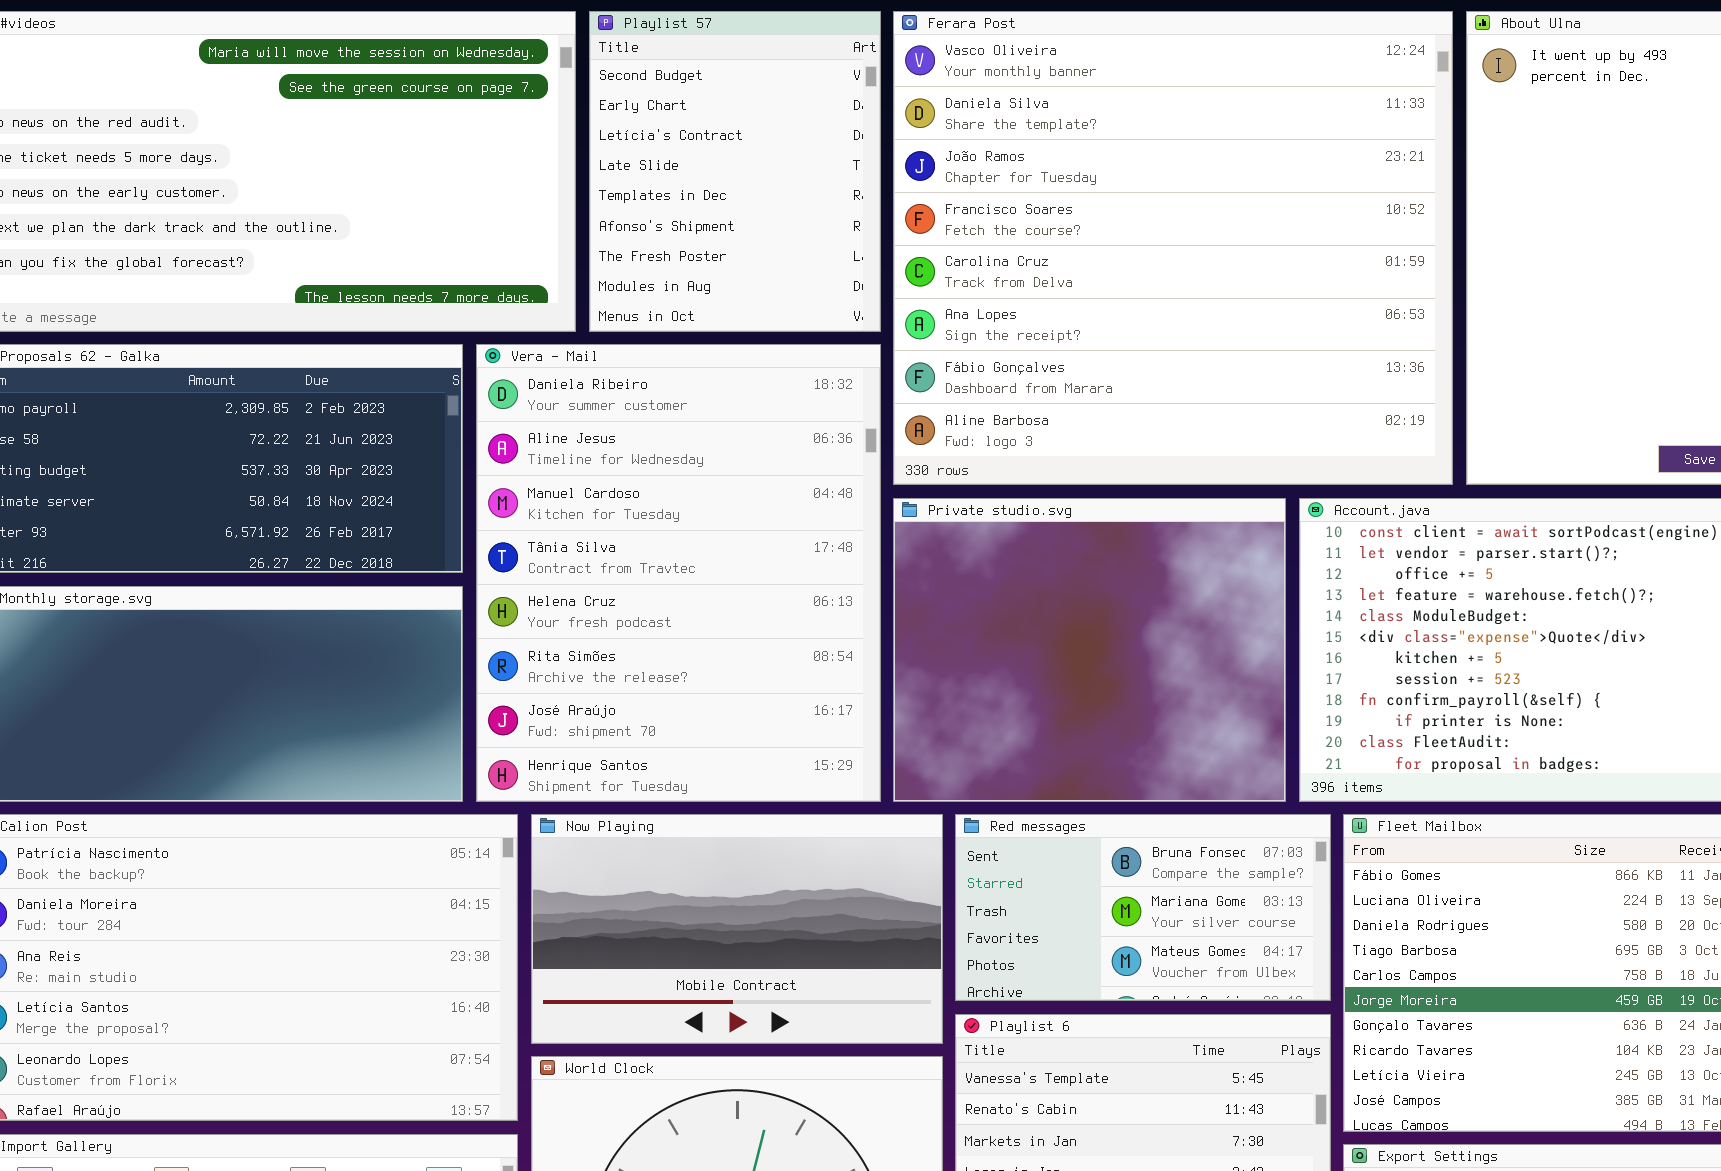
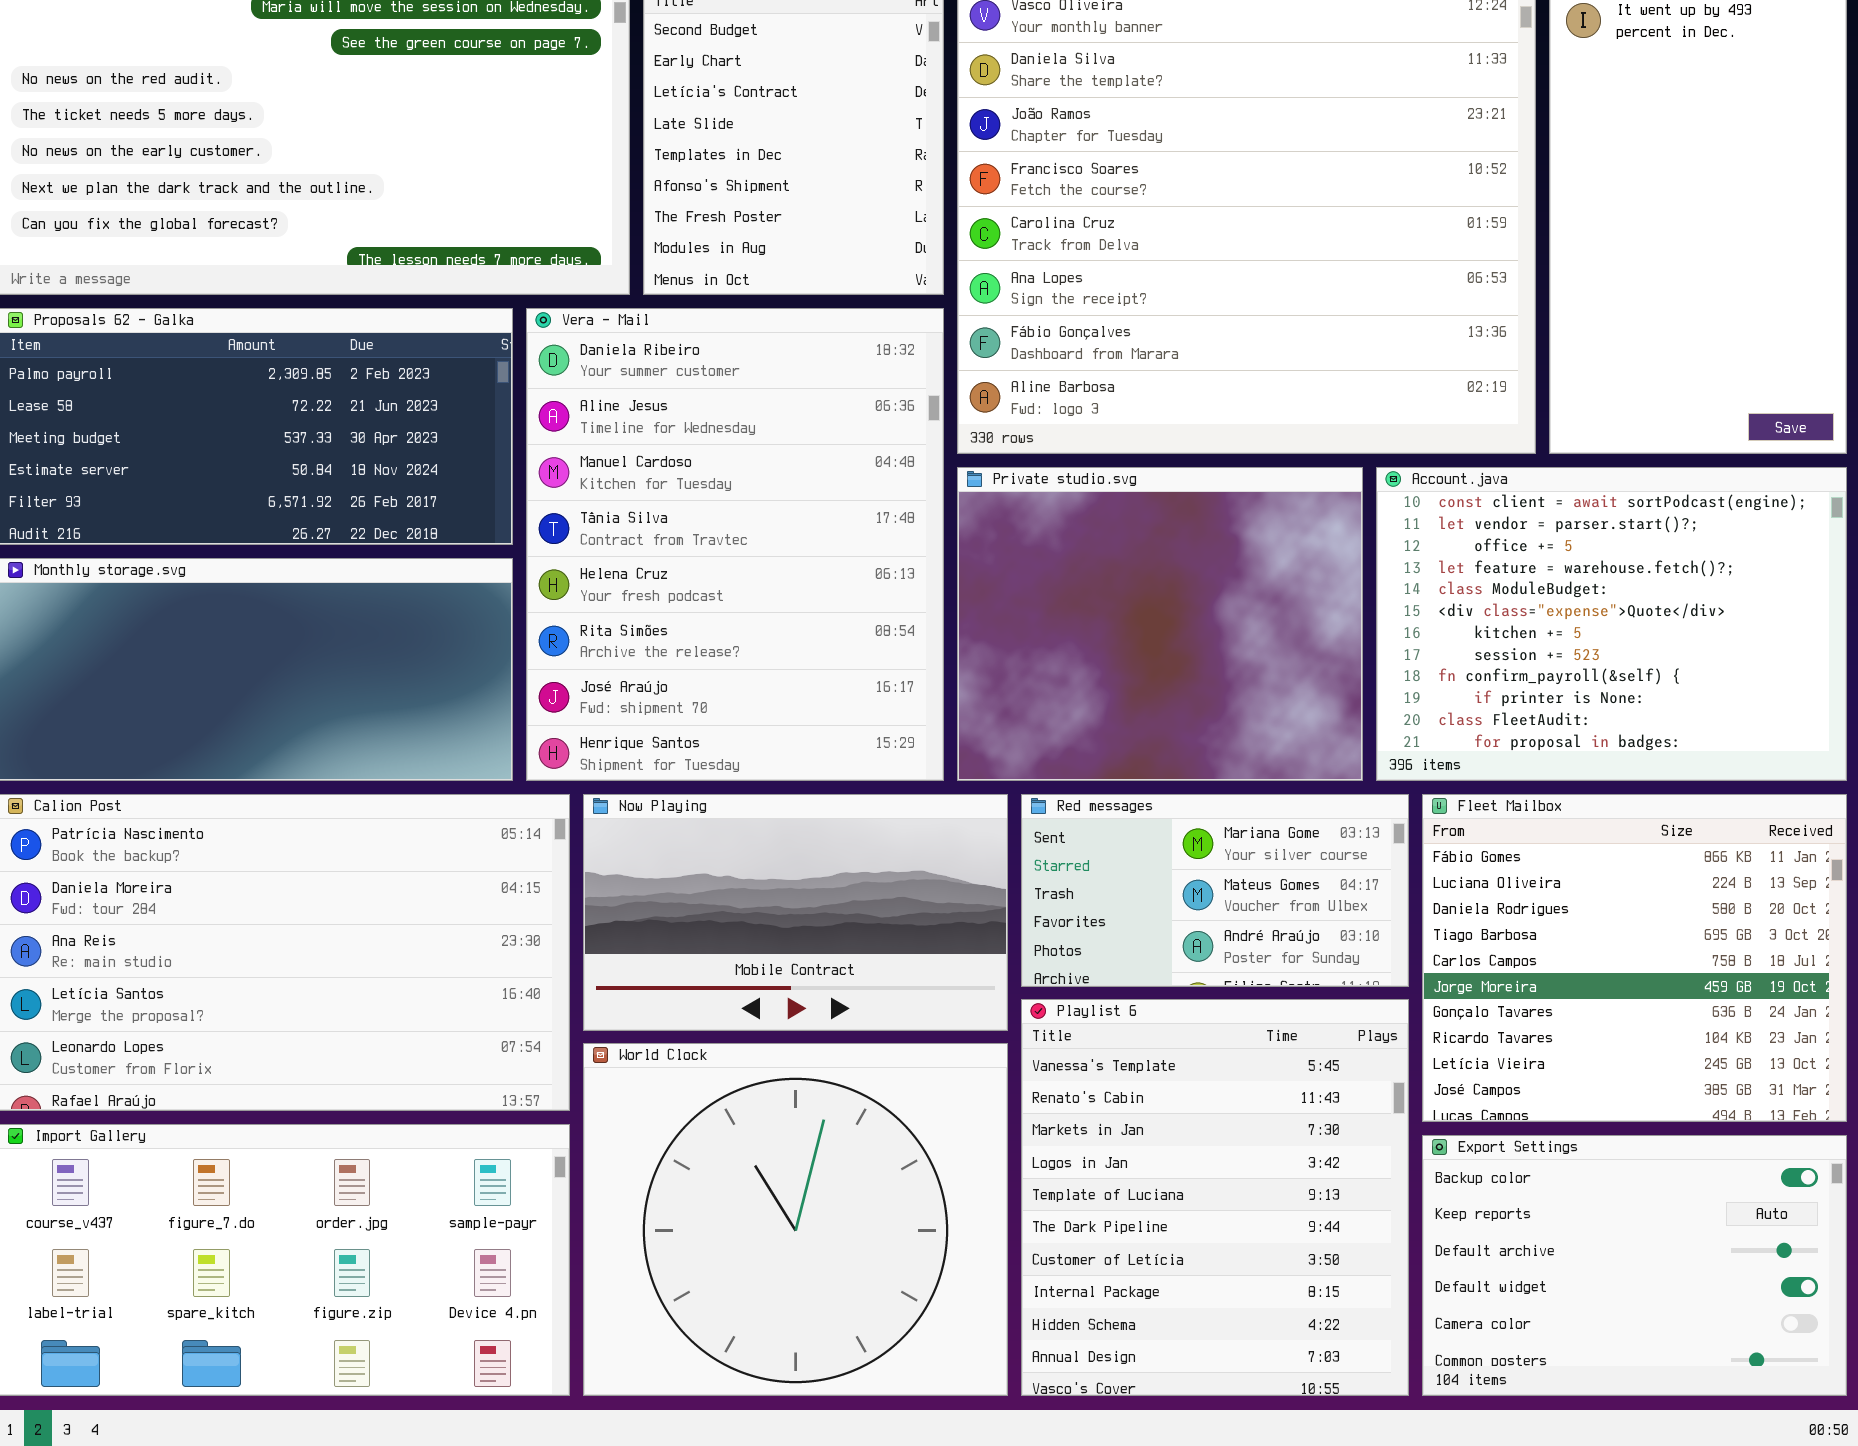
Red messages: [955,814,1331,1001] -> [1021,794,1409,987], scrolled down 1 row

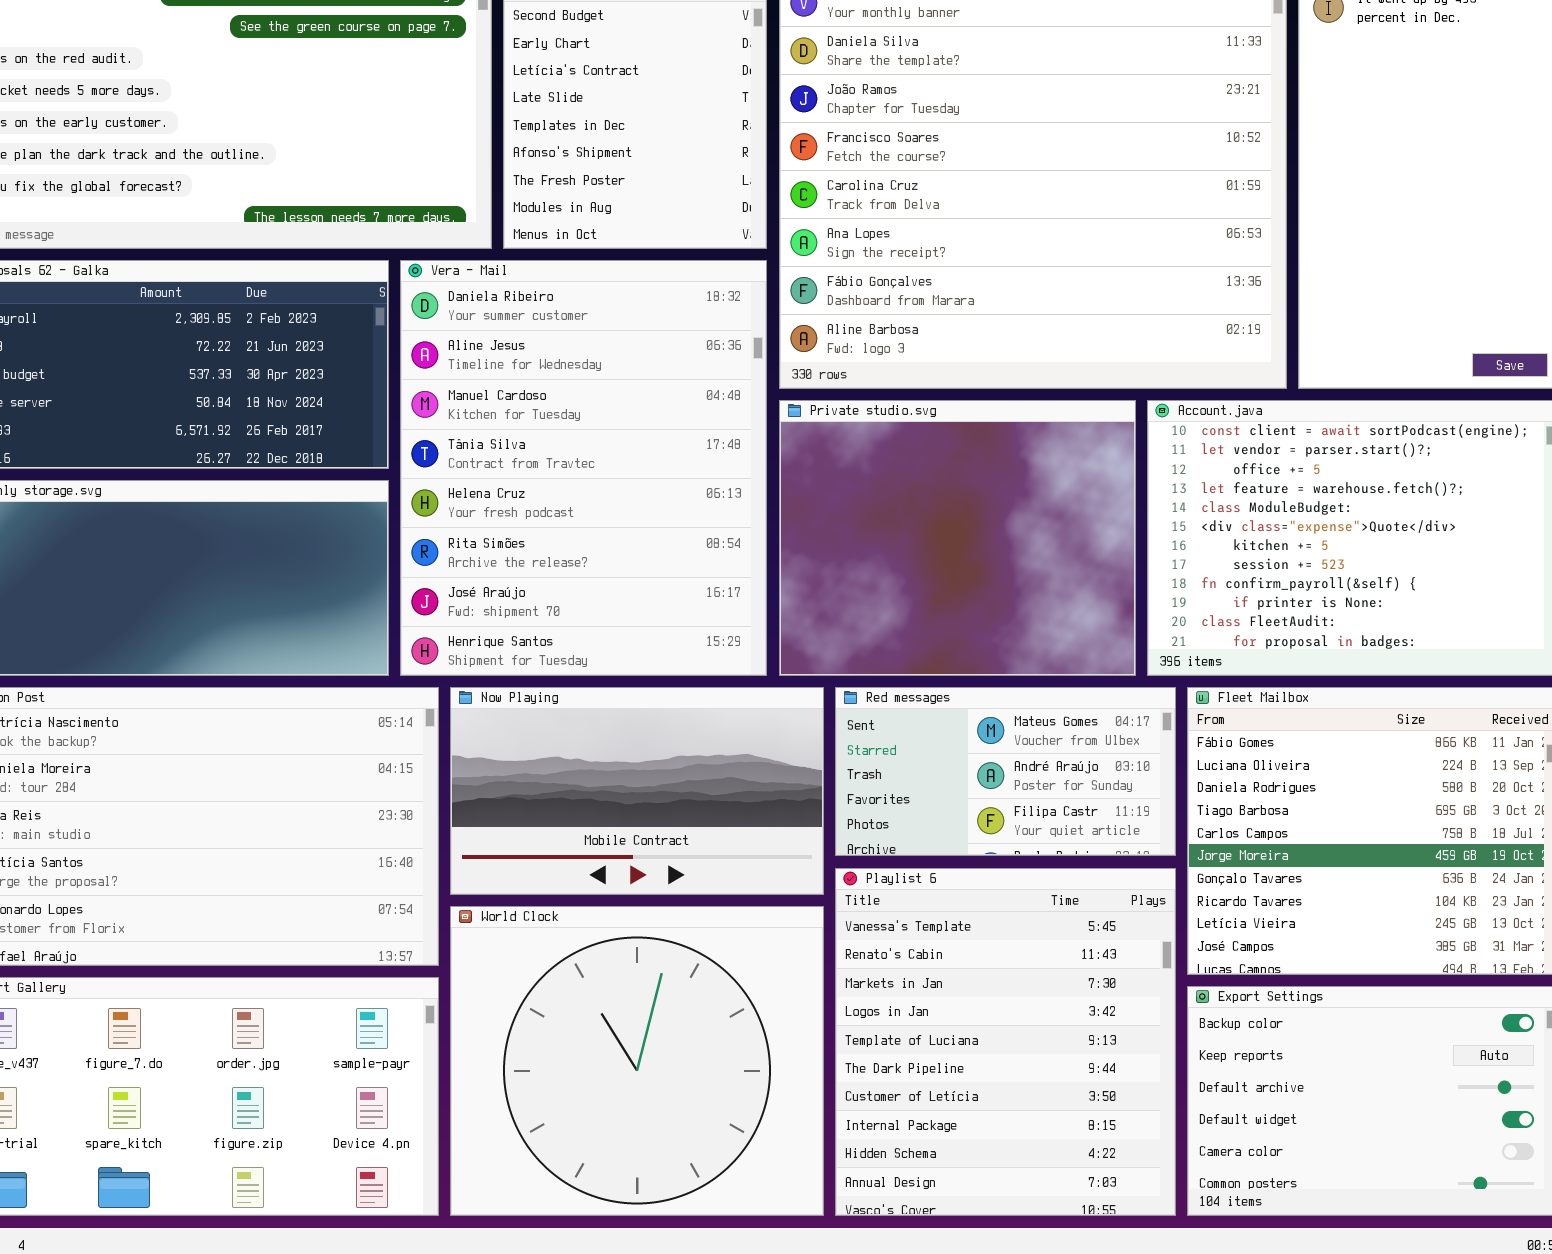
Red messages: [1021,794,1409,987] -> [835,687,1176,856], scrolled down 1 row

